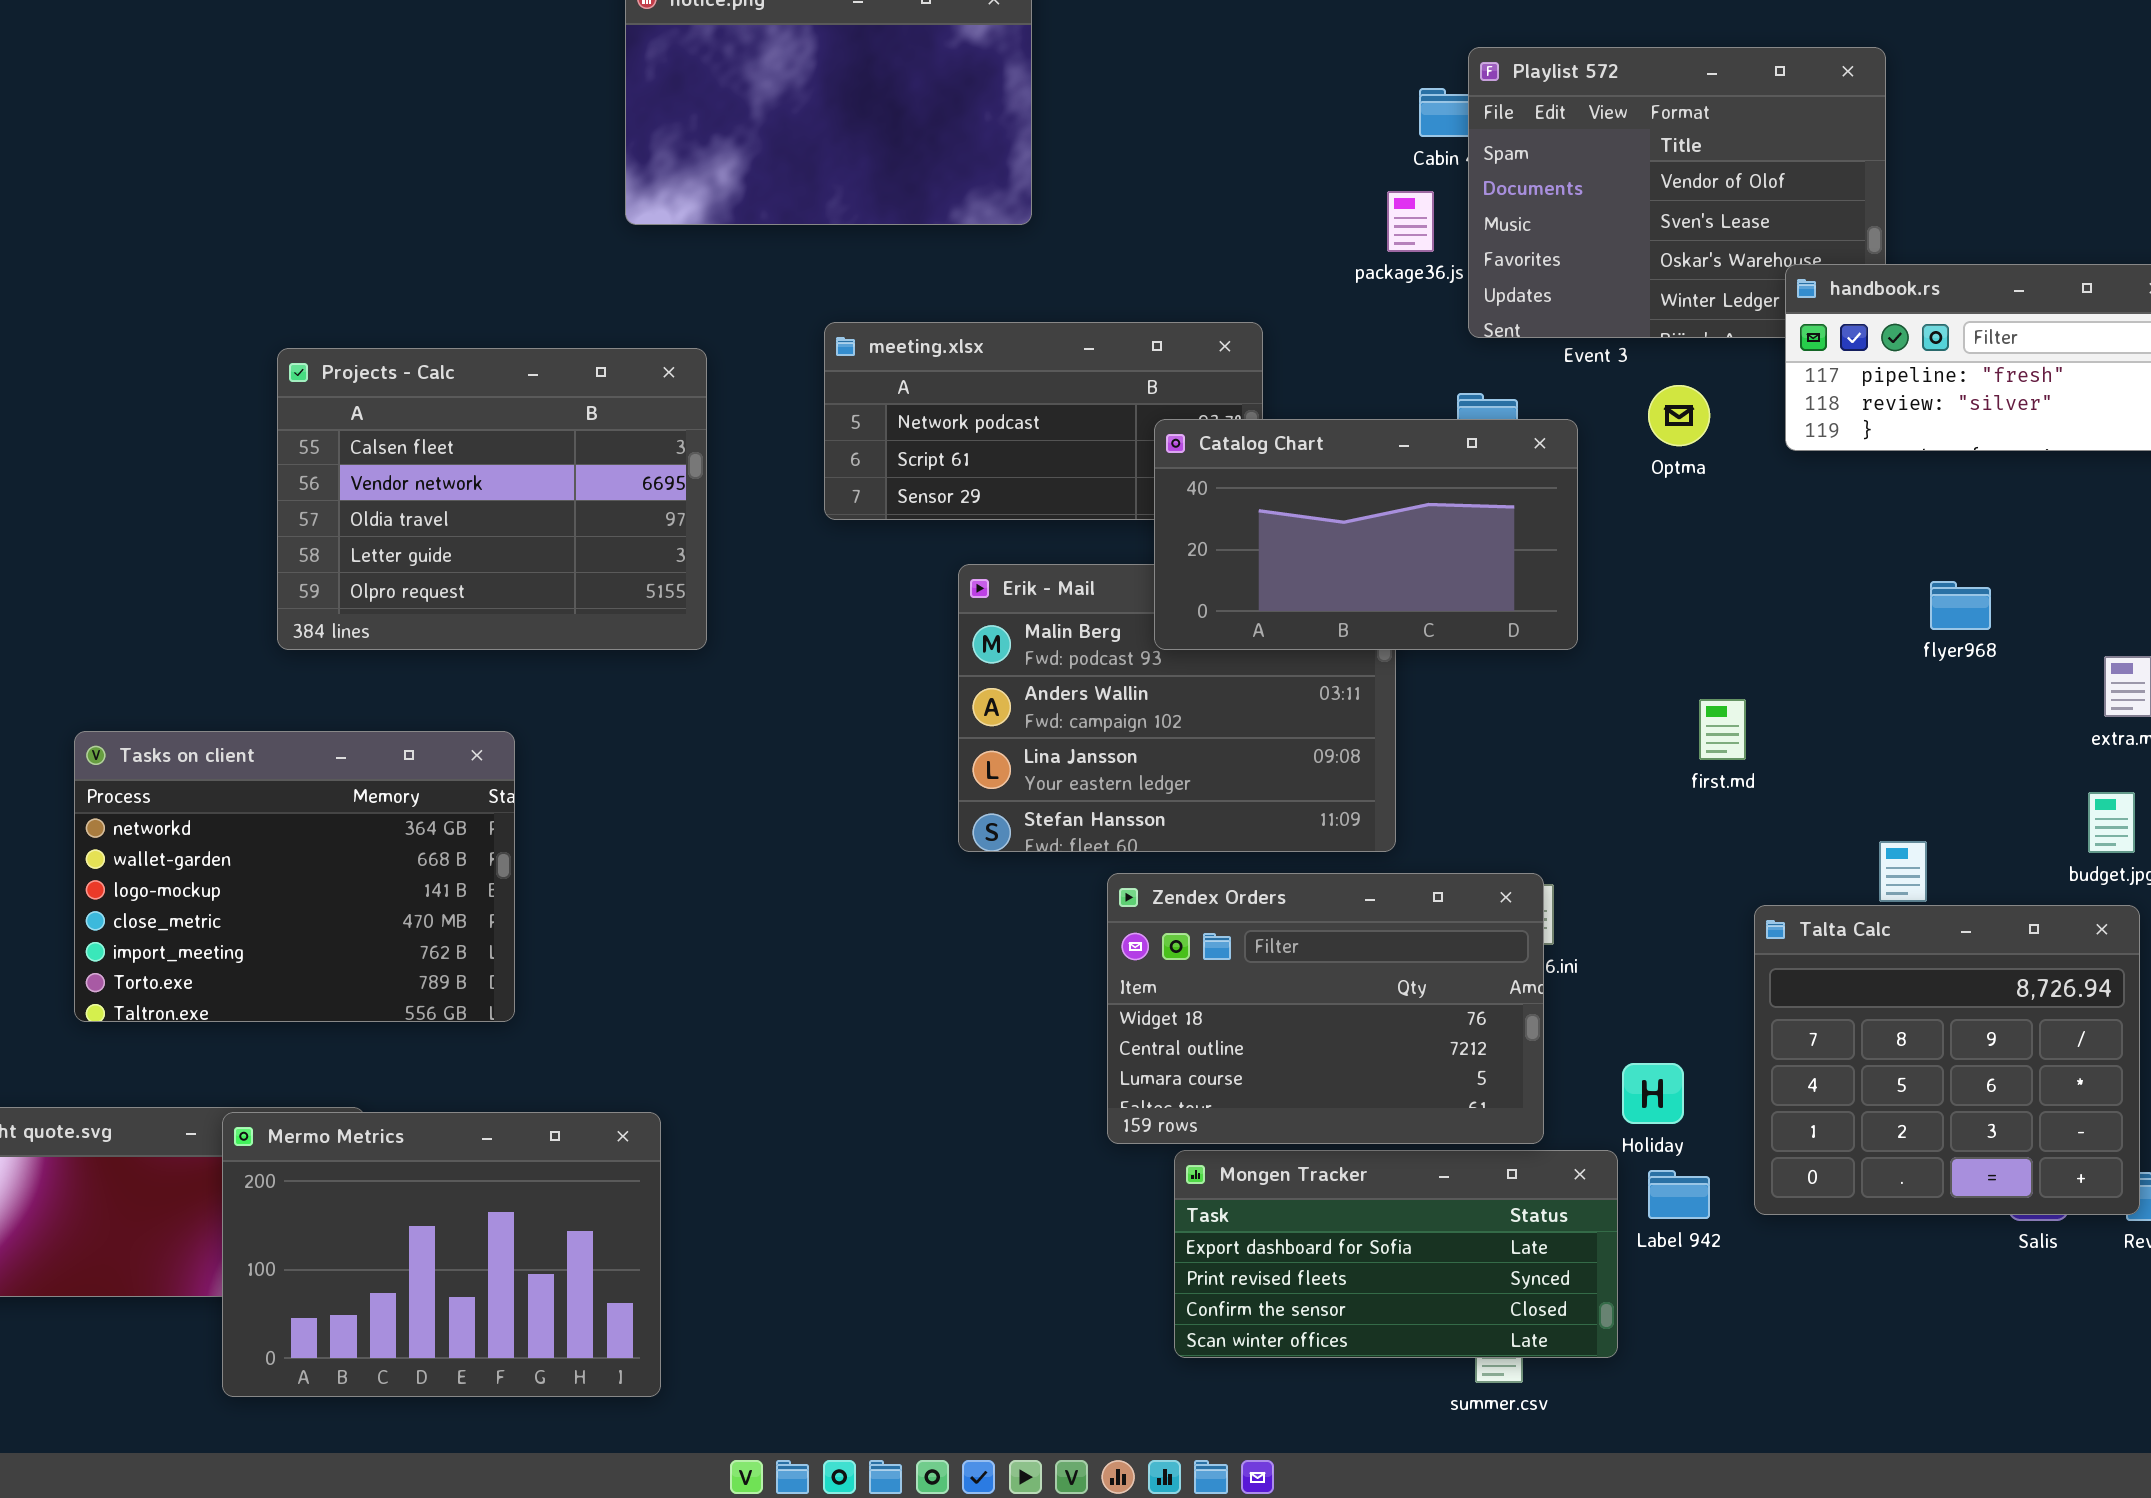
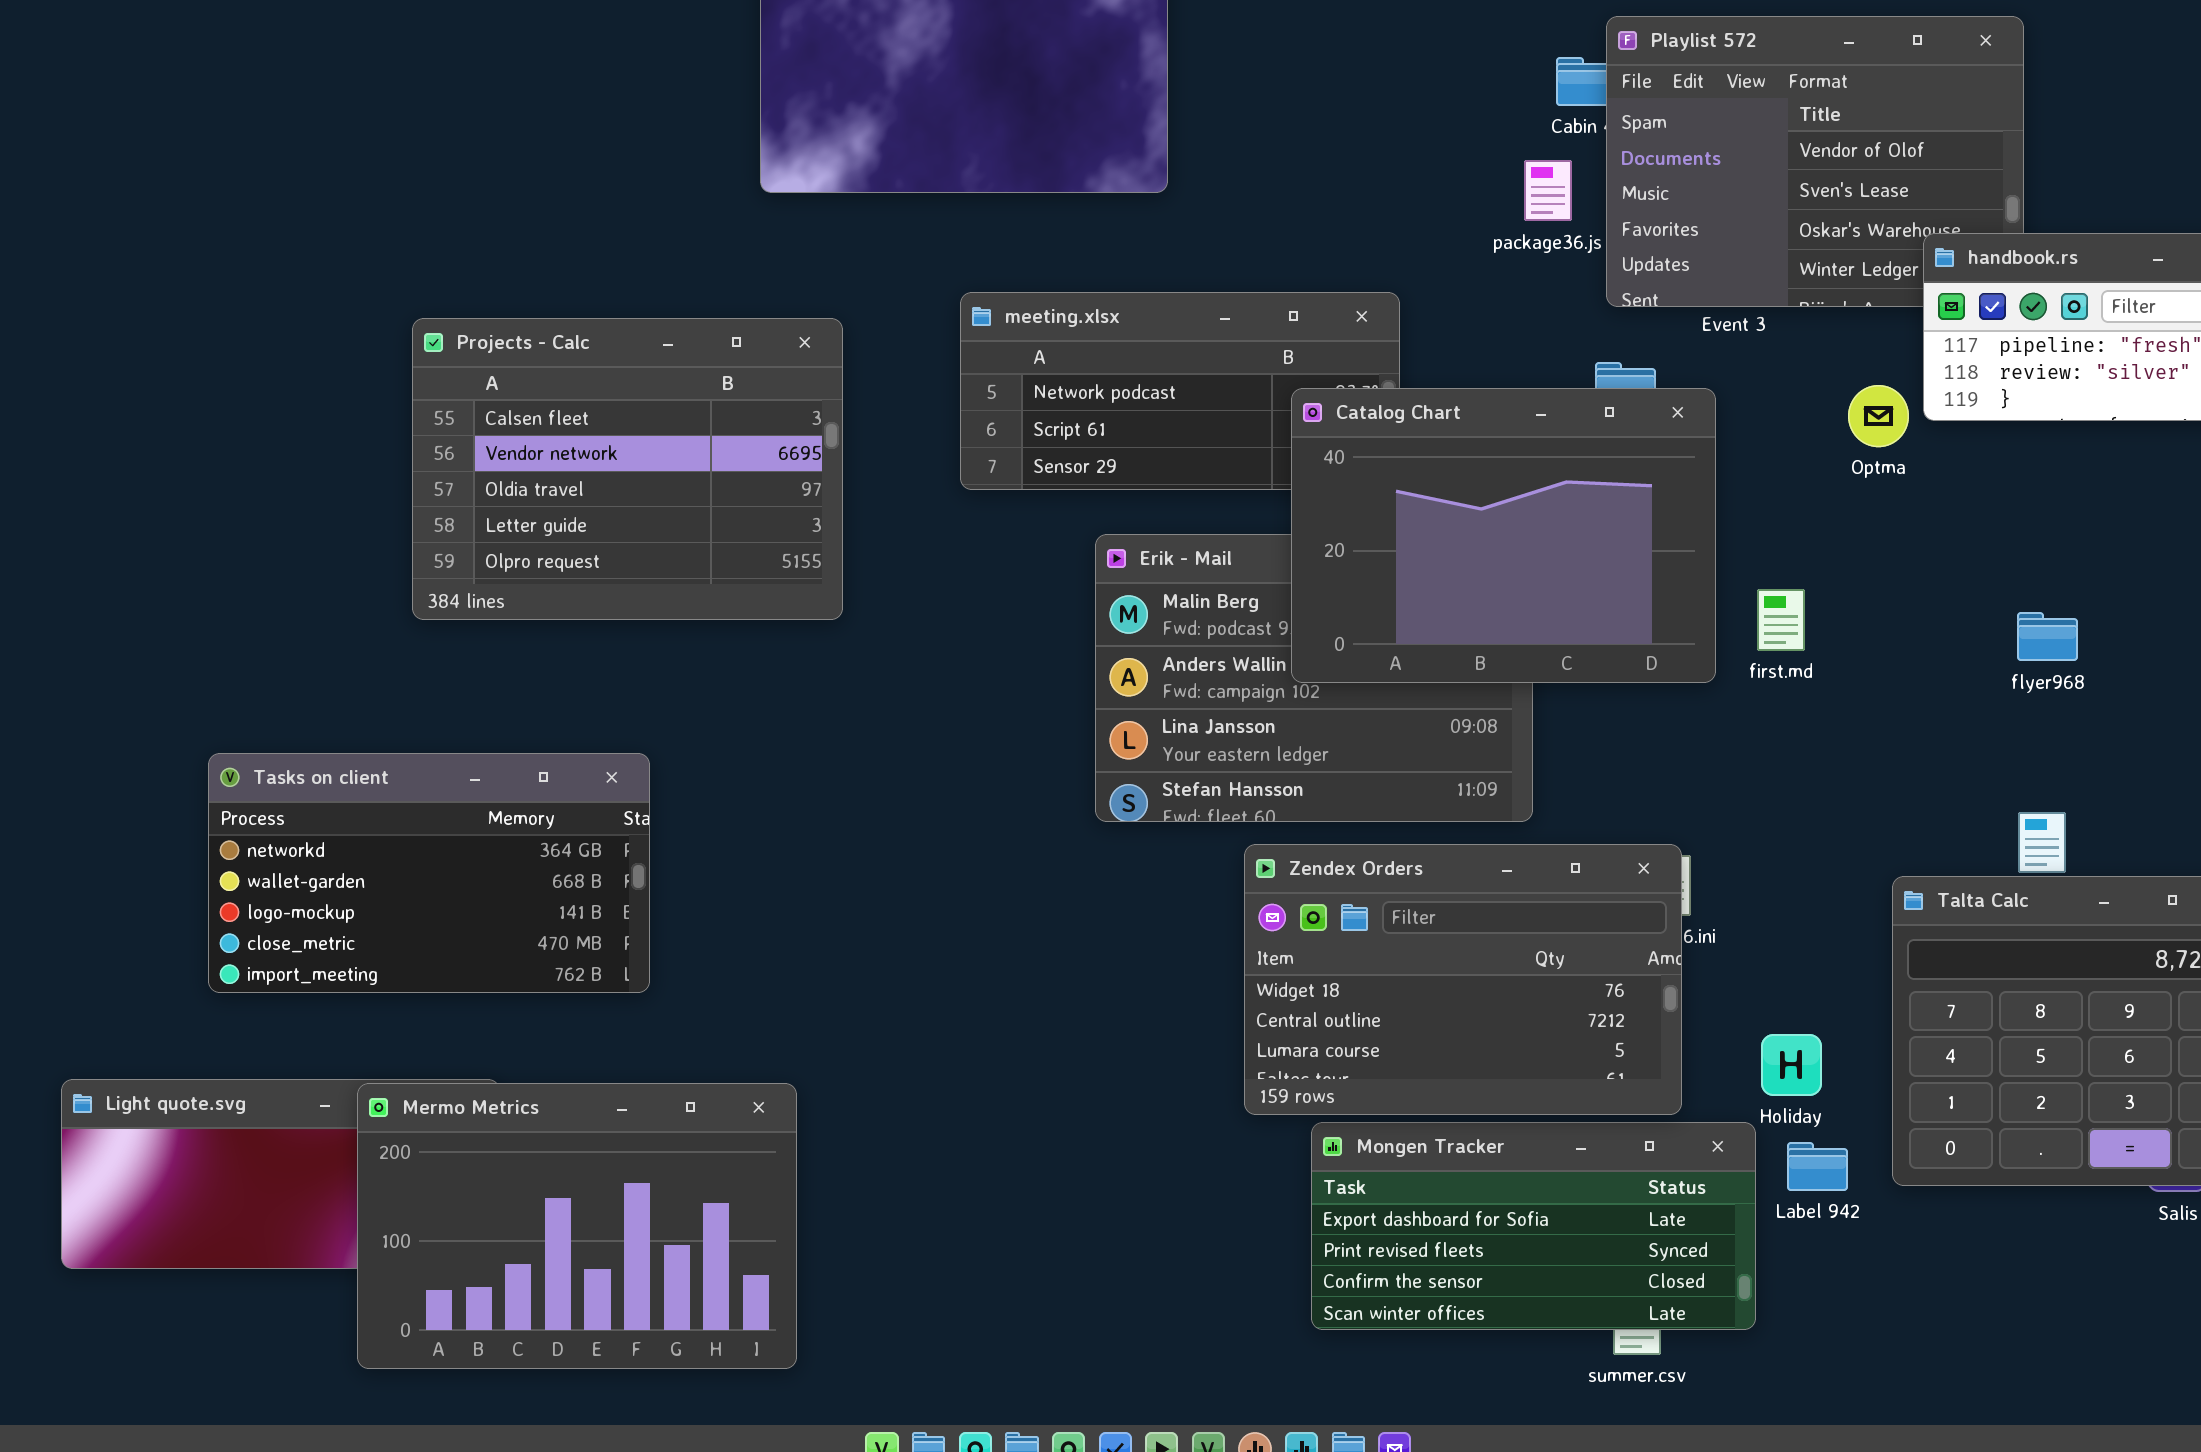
Optma: [1648,385,1710,446] -> [1848,385,1909,447], moved
Catalog Chart: [1154,419,1578,650] -> [1291,388,1716,683], resized
flyer968: [1930,581,1991,630] -> [2017,612,2078,661], moved
first.md: [1699,699,1746,760] -> [1757,589,1805,651], moved
Tasks on client: [74,731,515,1022] -> [208,753,650,993], resized

